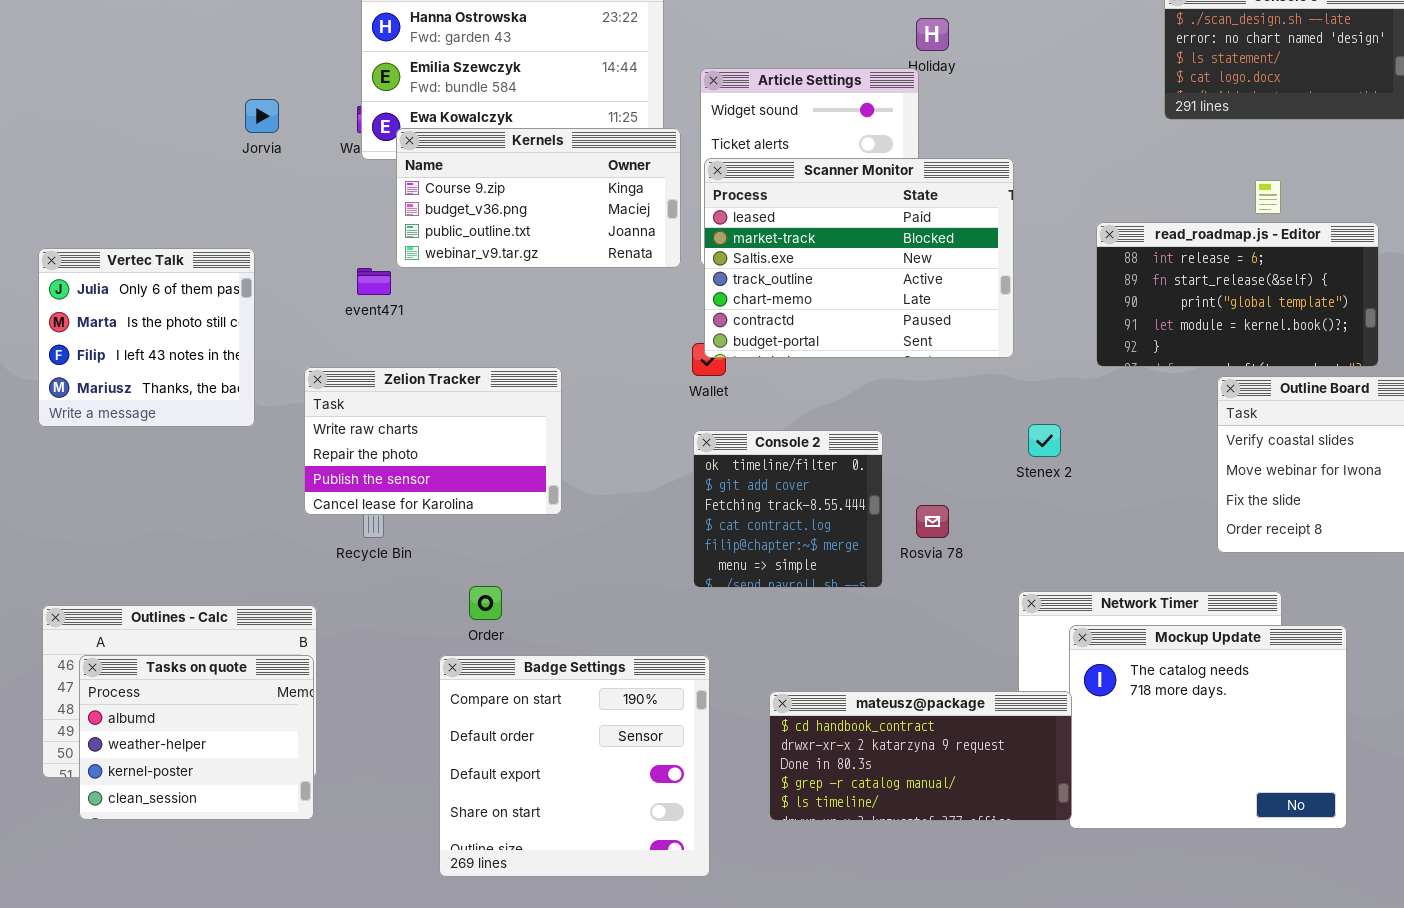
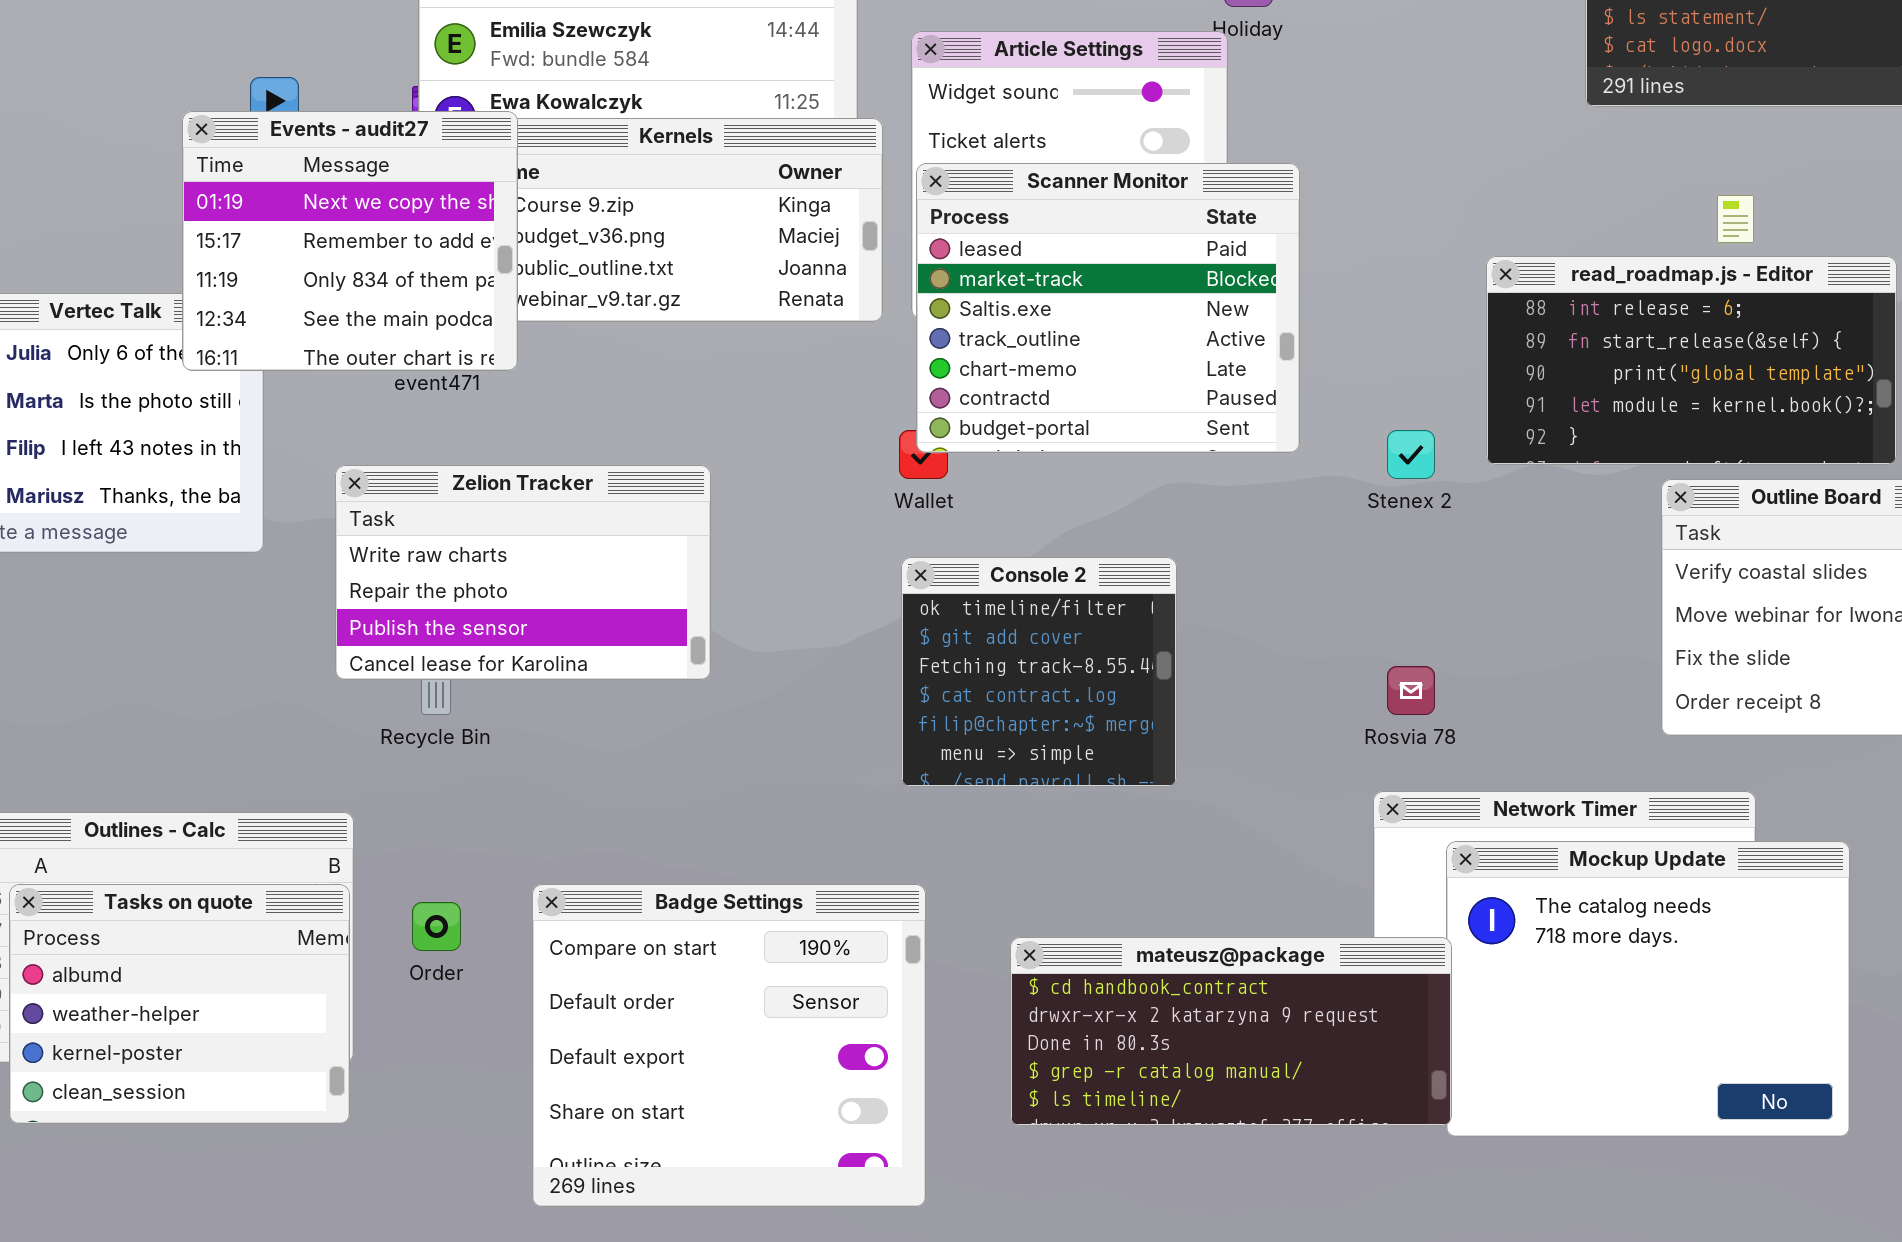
Events - audit27: none -> [182,111,518,371], opened
Scanner Monitor: [704,158,1014,358] -> [916,163,1300,453], resized
Stenex 2: [1028,424,1061,457] -> [1387,430,1435,479], moved
Rosvia 78: [916,505,949,538] -> [1387,666,1435,715], moved
Order: [469,586,502,620] -> [412,902,461,951], moved

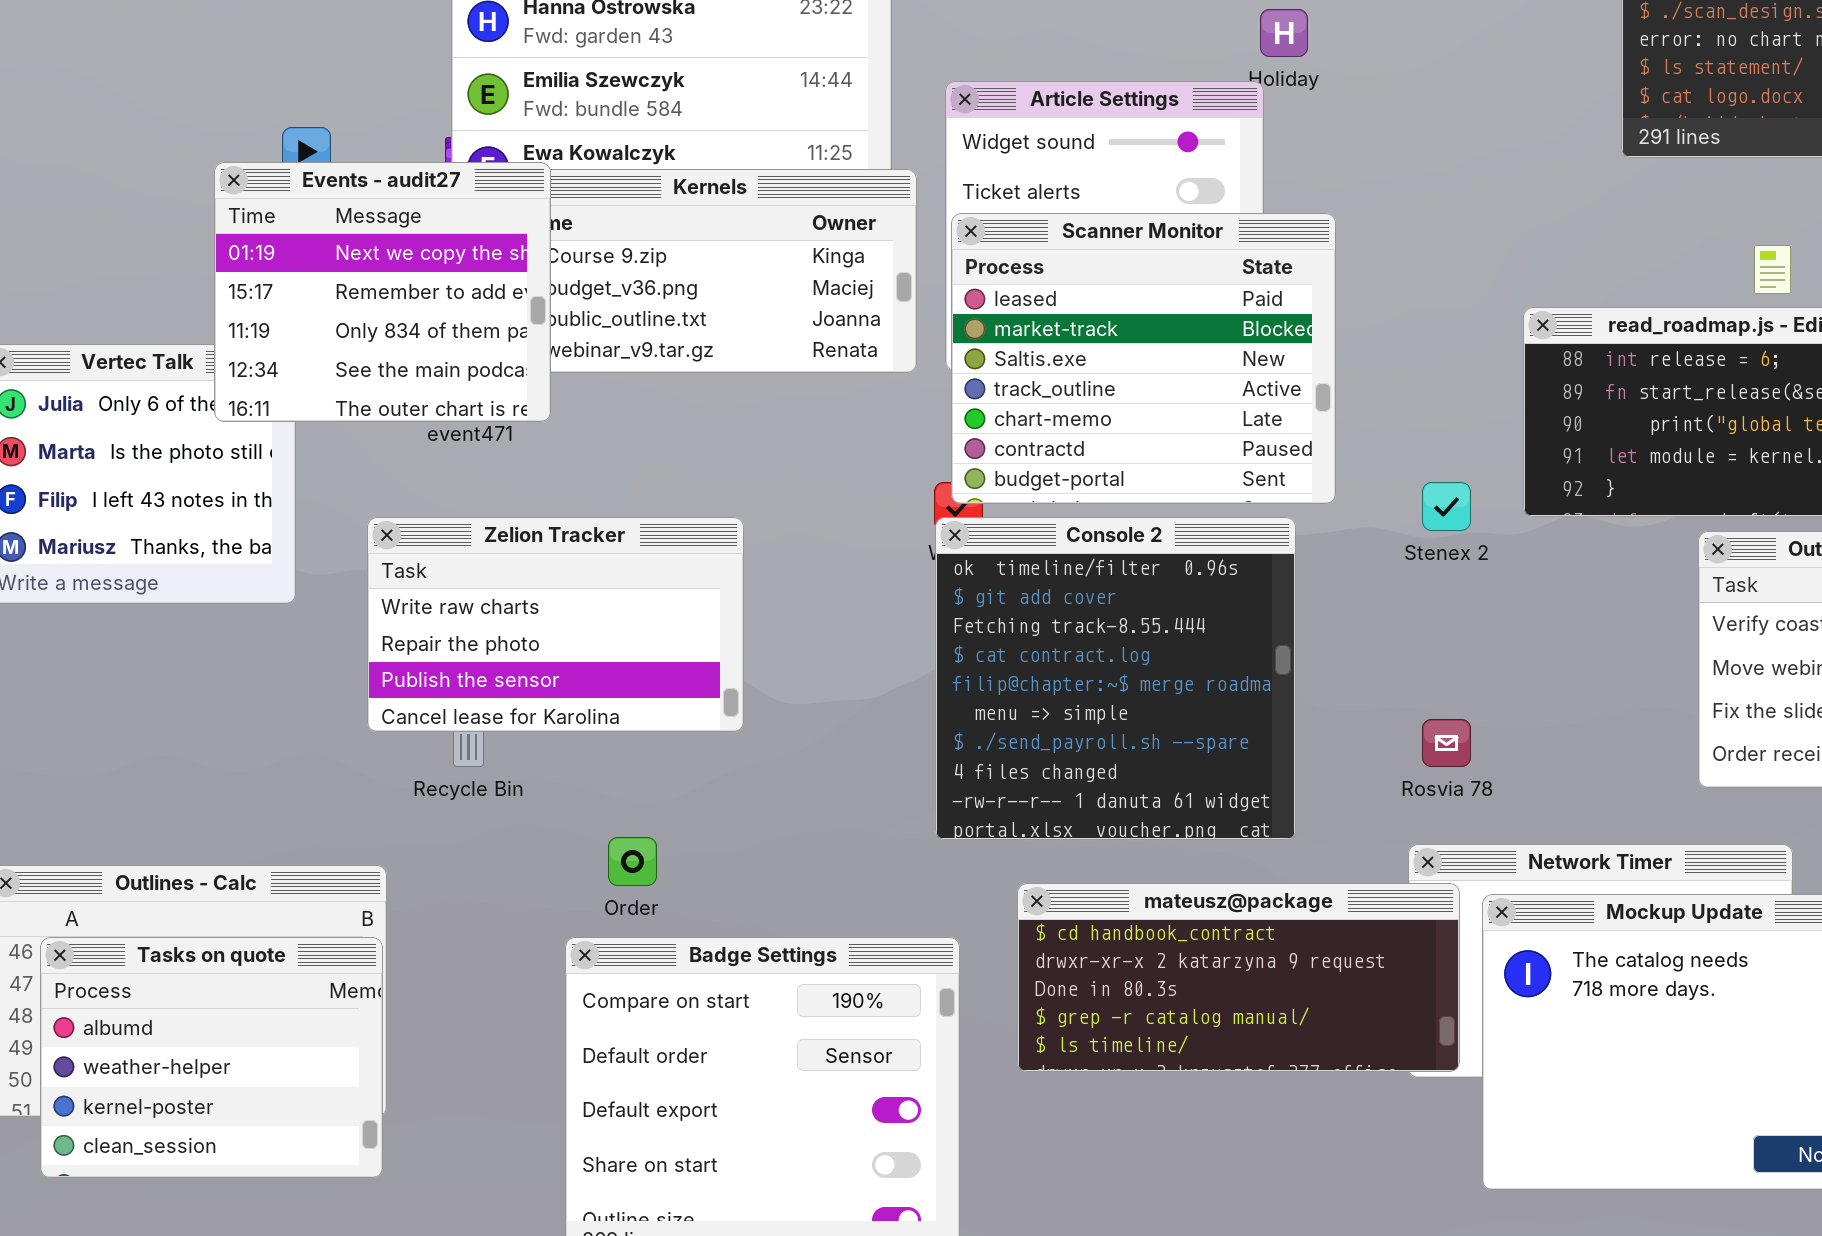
Console 2: [901,557,1177,787] -> [935,517,1296,840], resized
Order: [412,902,461,951] -> [608,837,657,886], moved
mateusz@package: [1010,937,1452,1126] -> [1017,883,1460,1072], moved

